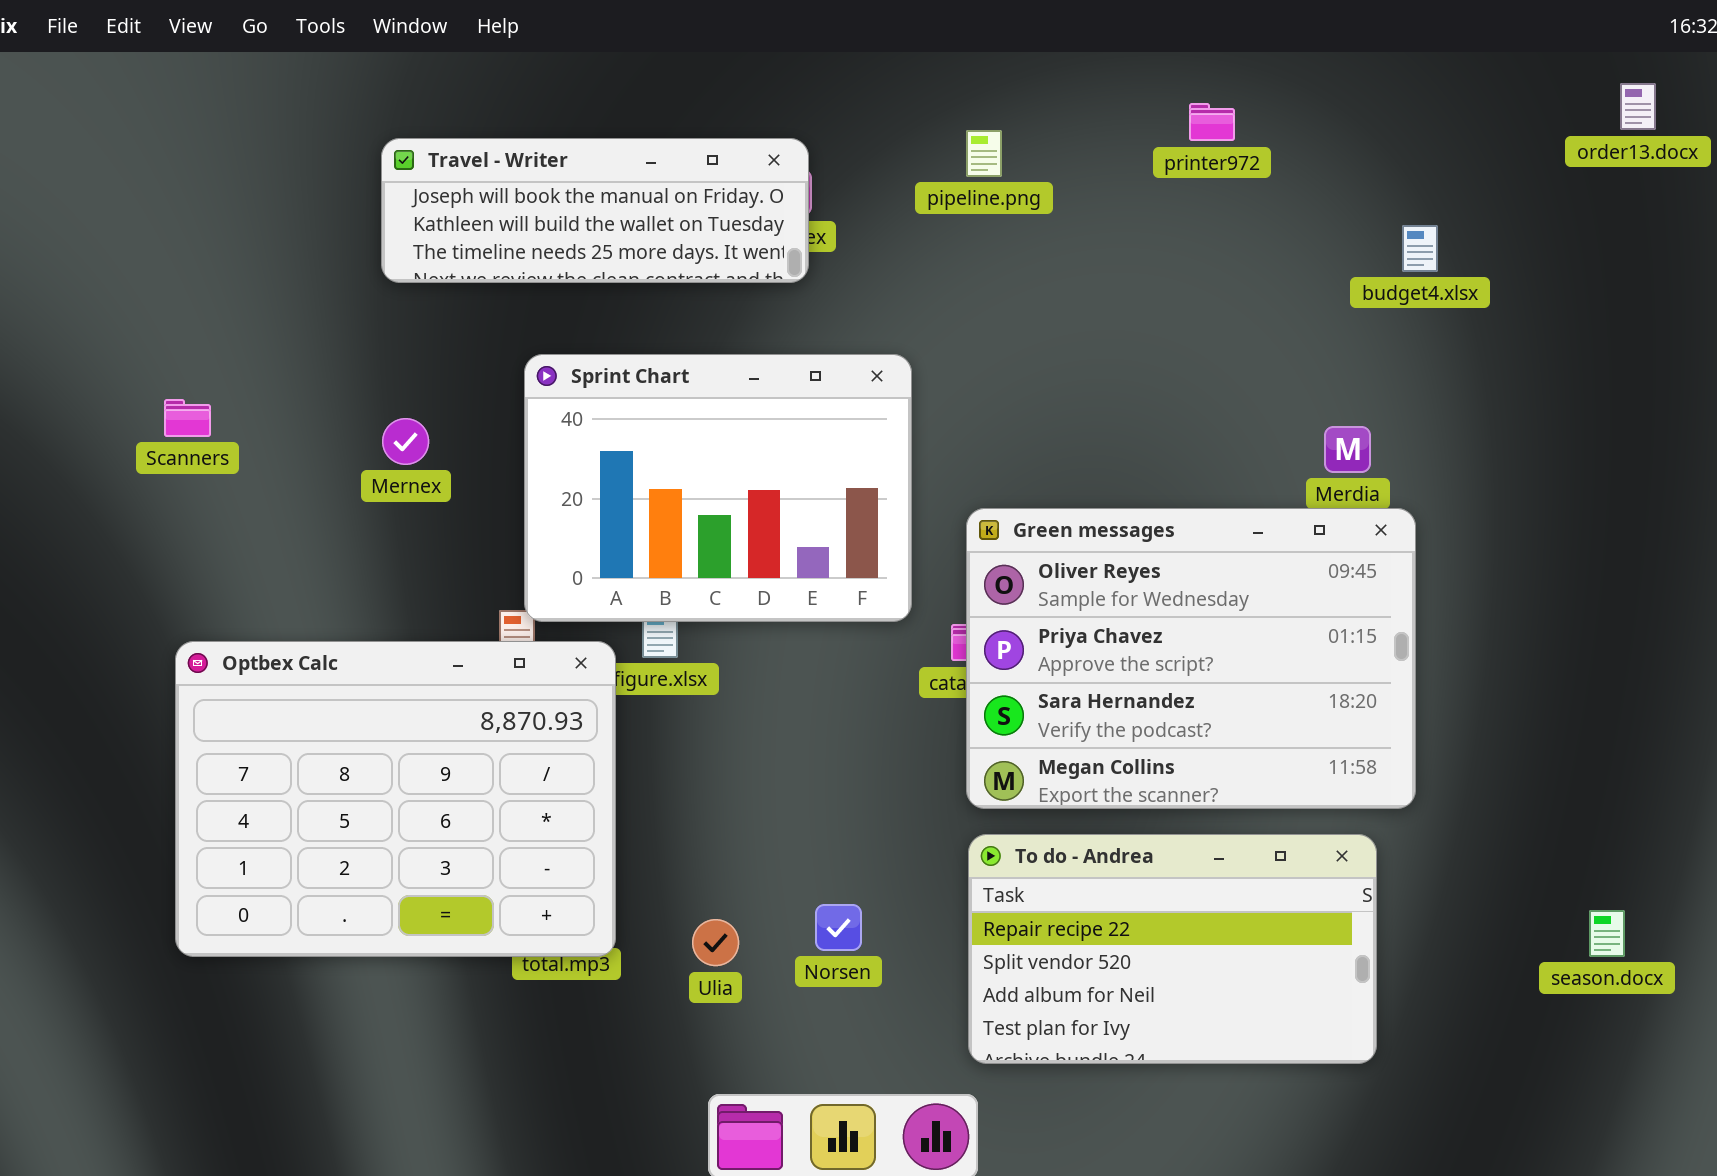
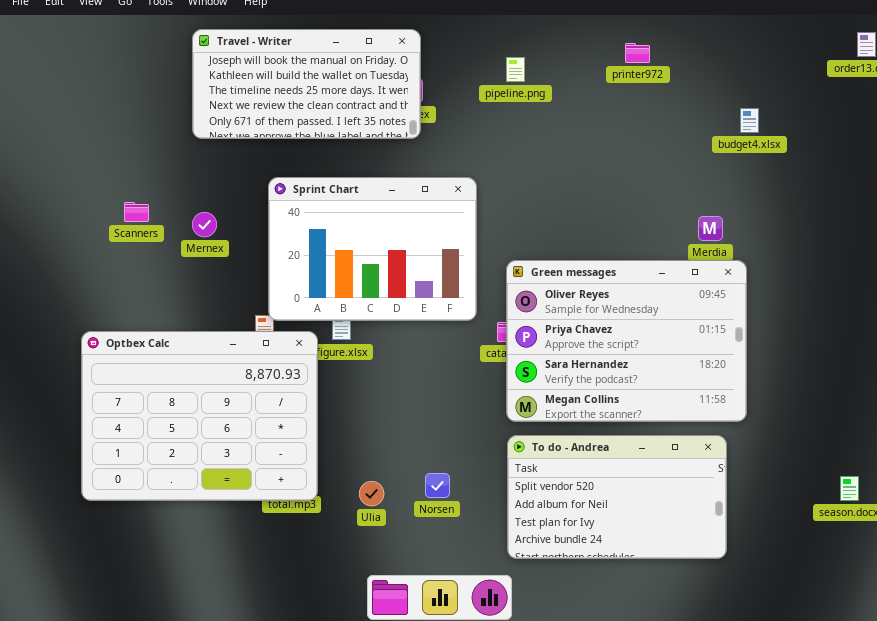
Travel - Writer: [381,138,809,283] -> [192,29,421,139], resized
Scanners: [164,399,211,437] -> [124,202,149,222], moved
To do - Andrea: [968,834,1377,1064] -> [507,435,727,559], scrolled down 1 row

